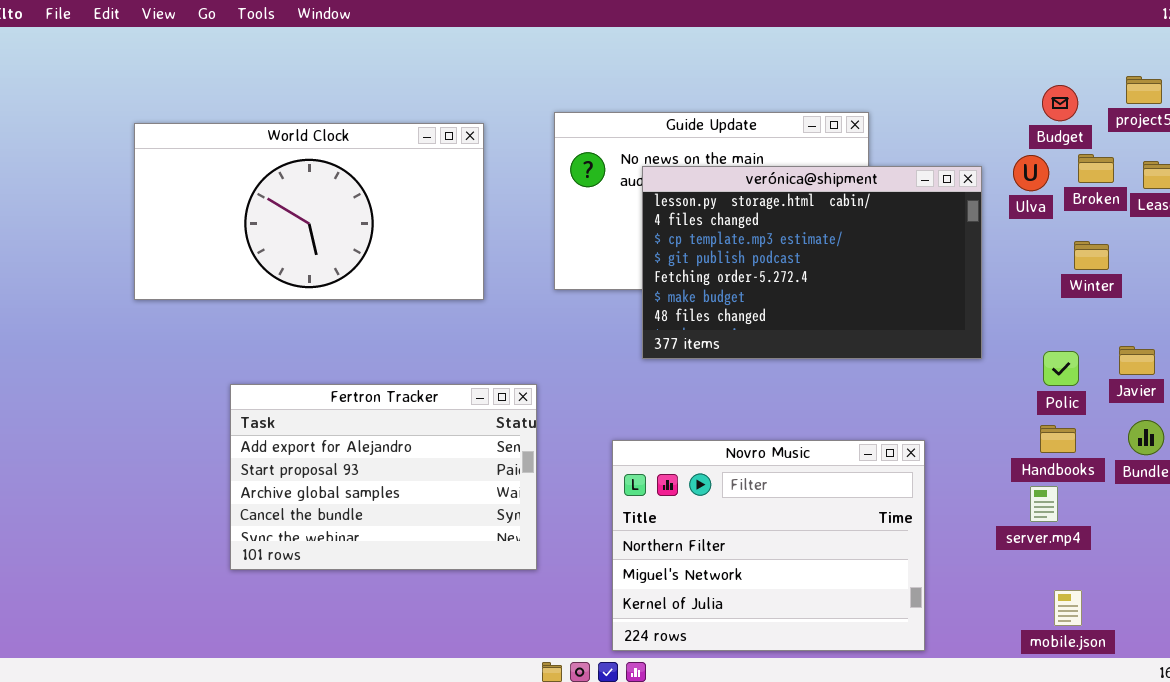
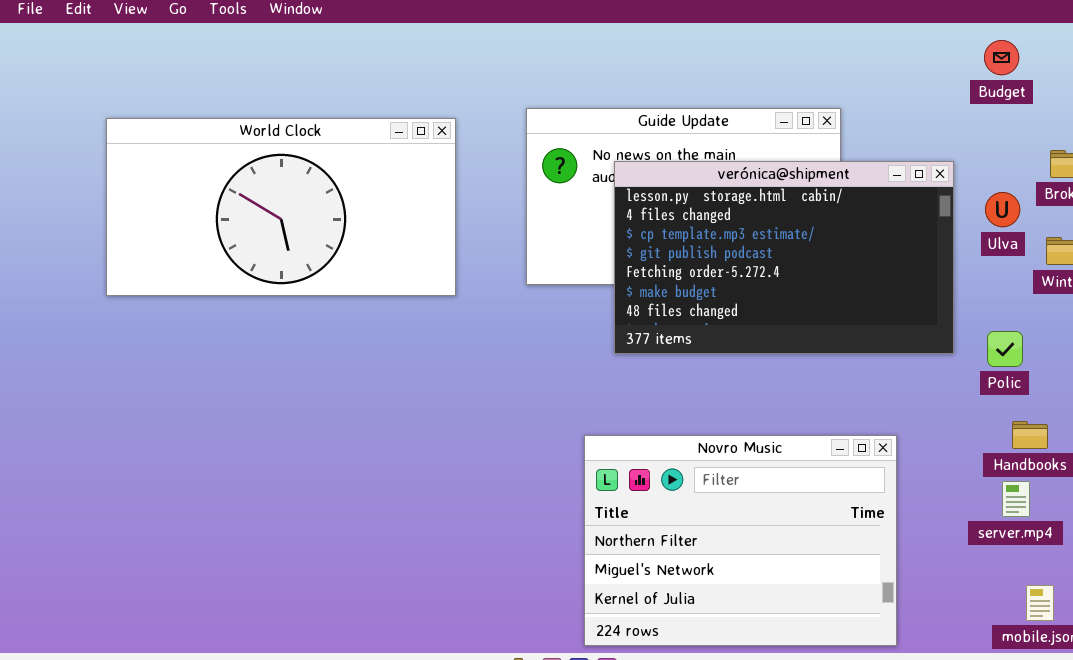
Budget: [1042,85,1078,121] -> [984,40,1019,75], moved
Ulva: [1013,155,1049,191] -> [985,192,1020,227], moved
Polic: [1043,351,1079,386] -> [987,331,1023,367], moved
Fertron Tracker: [230,384,537,570] -> none, closed

